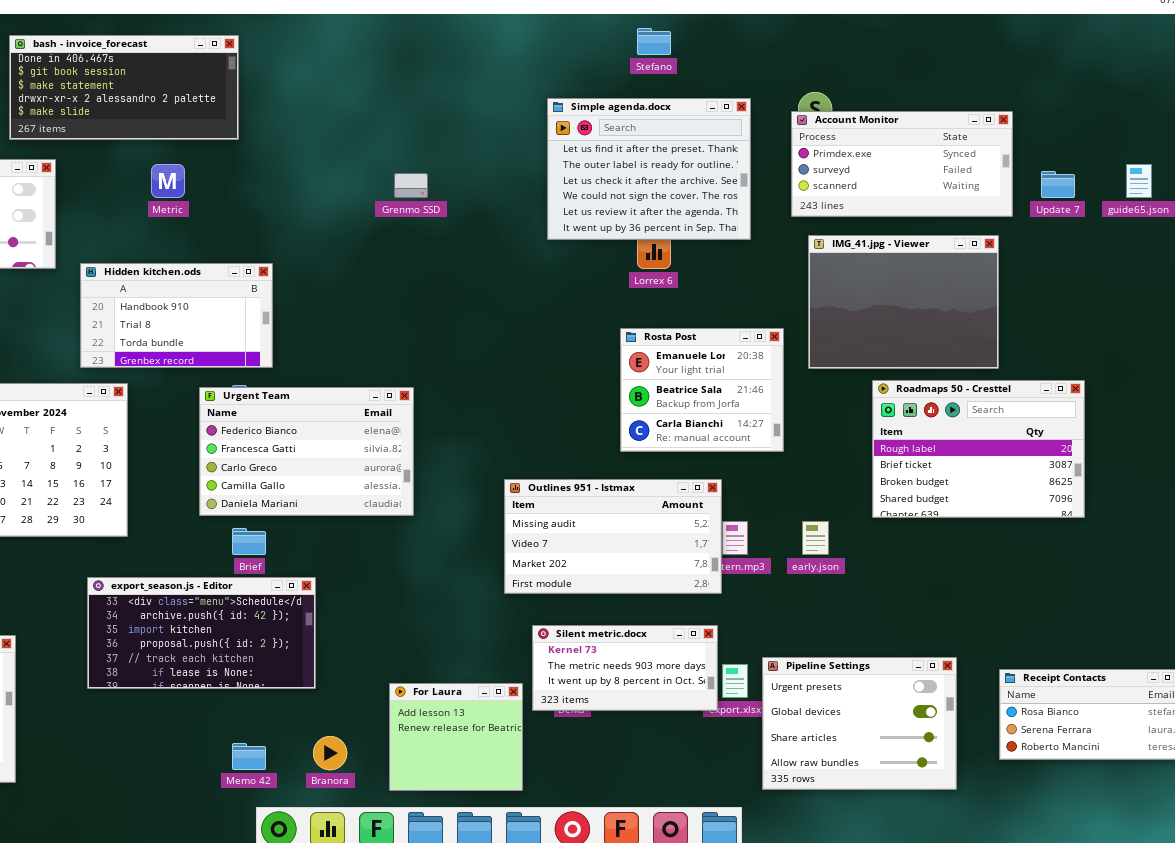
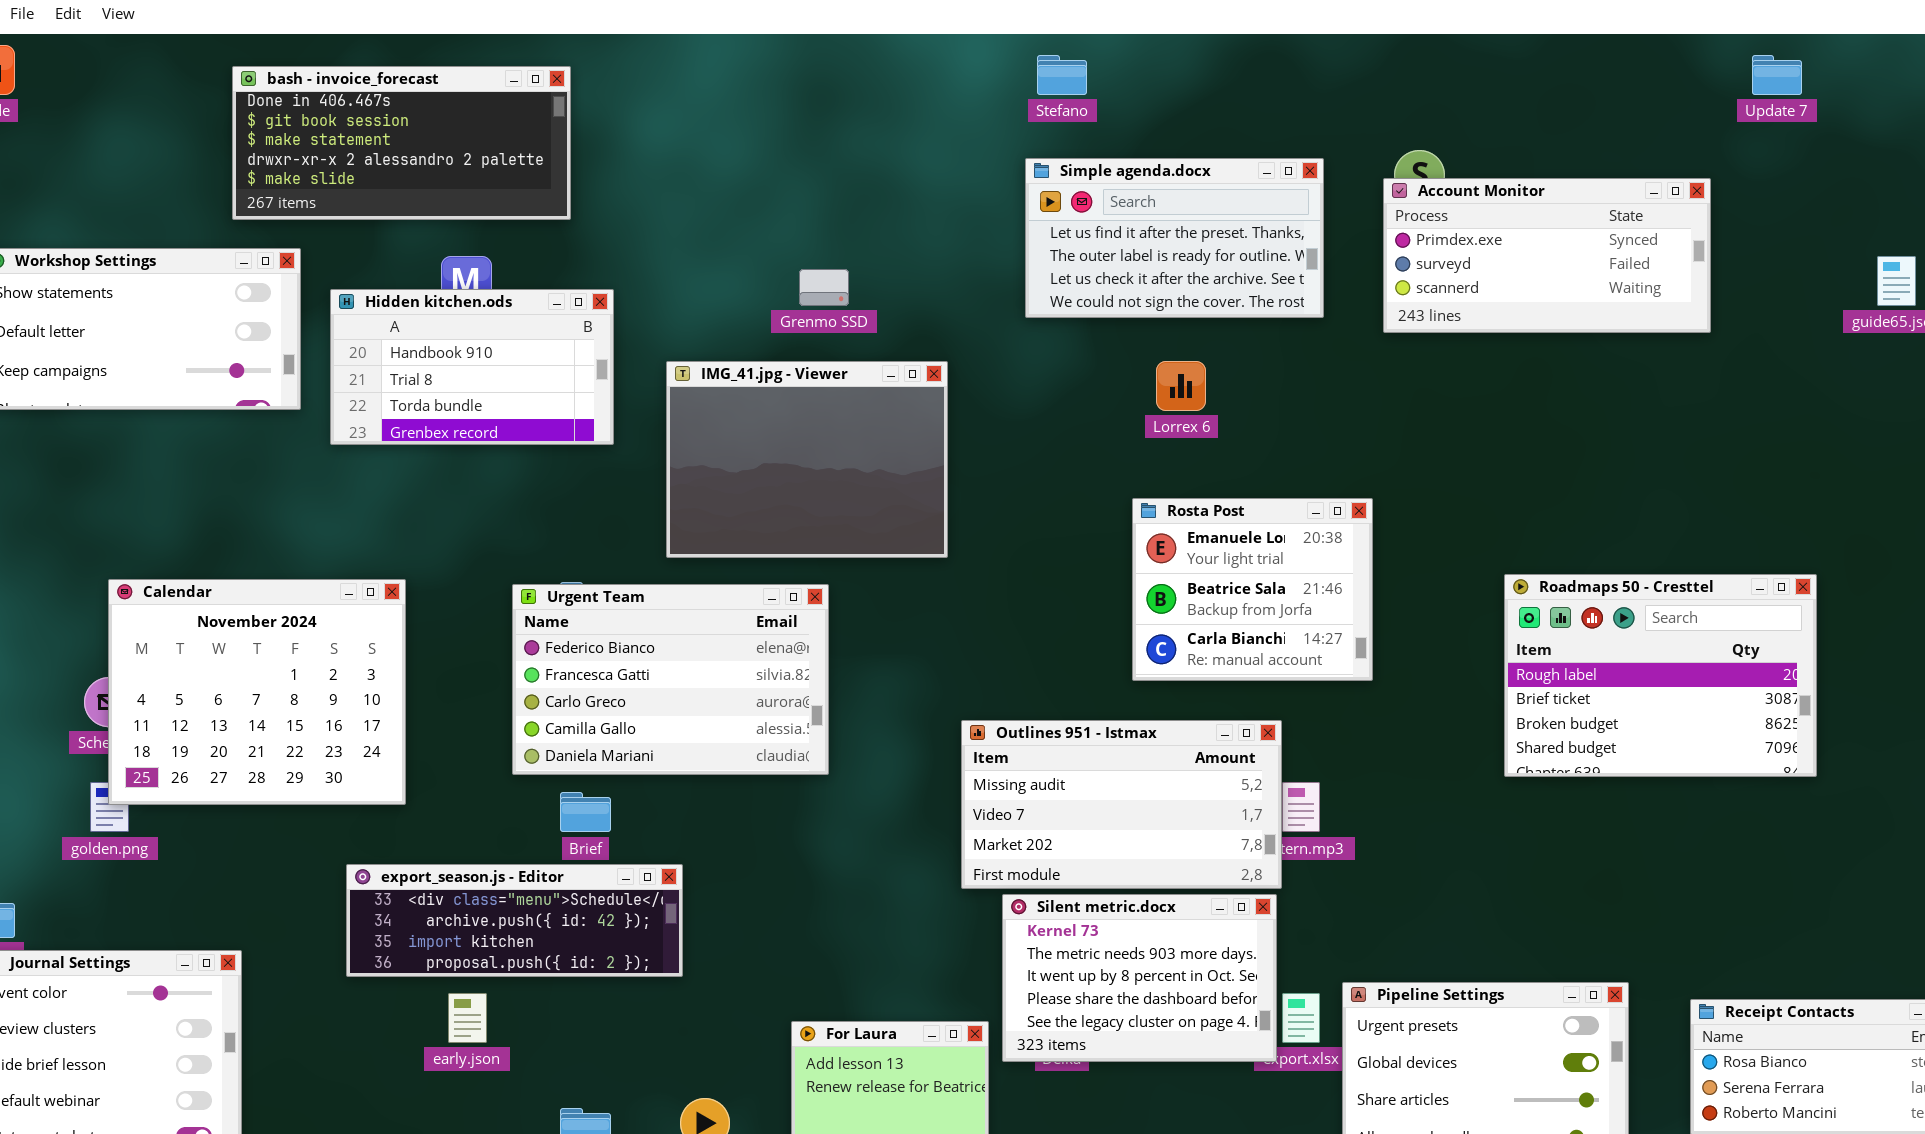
Stefano: [637,28,671,55] -> [1037,55,1087,95], moved
Simple agenda.docx: [547,98,751,240] -> [1025,158,1324,318], resized
Update 7: [1041,171,1075,198] -> [1752,55,1802,95], moved
IMG_41.jpg - Viewer: [808,235,999,369] -> [666,361,948,558], moved
Hidden kitchen.ods: [80,263,273,368] -> [330,289,614,445], moved
early.json: [802,521,829,555] -> [448,993,487,1043], moved
export_season.js - Editor: [87,577,316,689] -> [346,864,683,977], resized
Silent metric.docx: [532,625,718,711] -> [1002,894,1277,1062], resized

